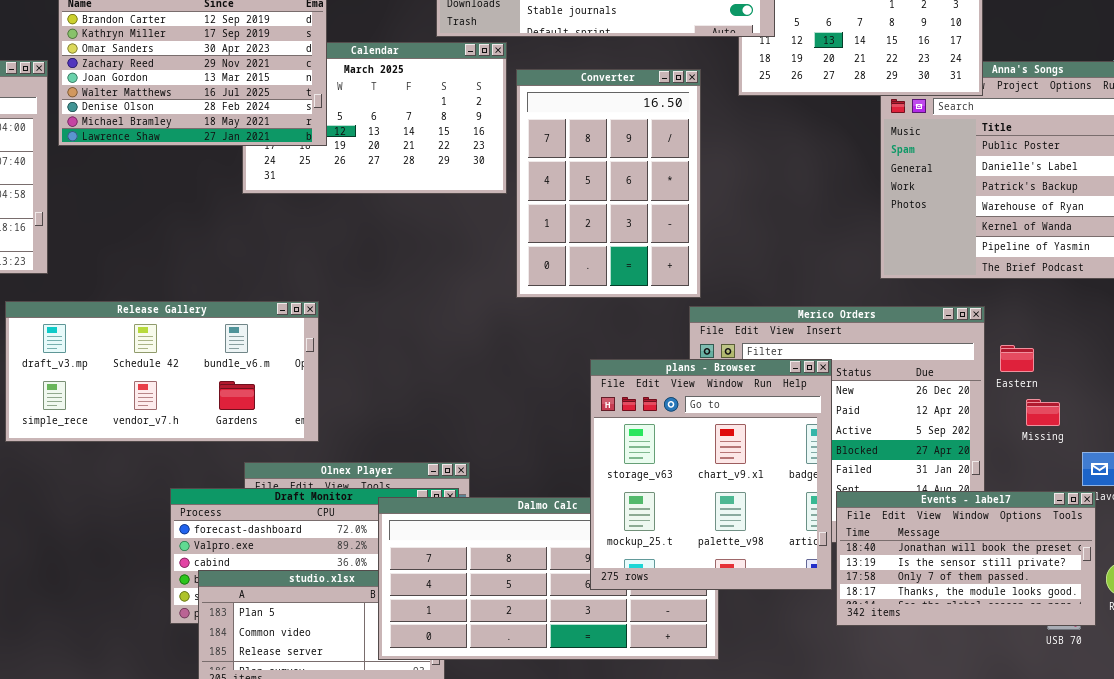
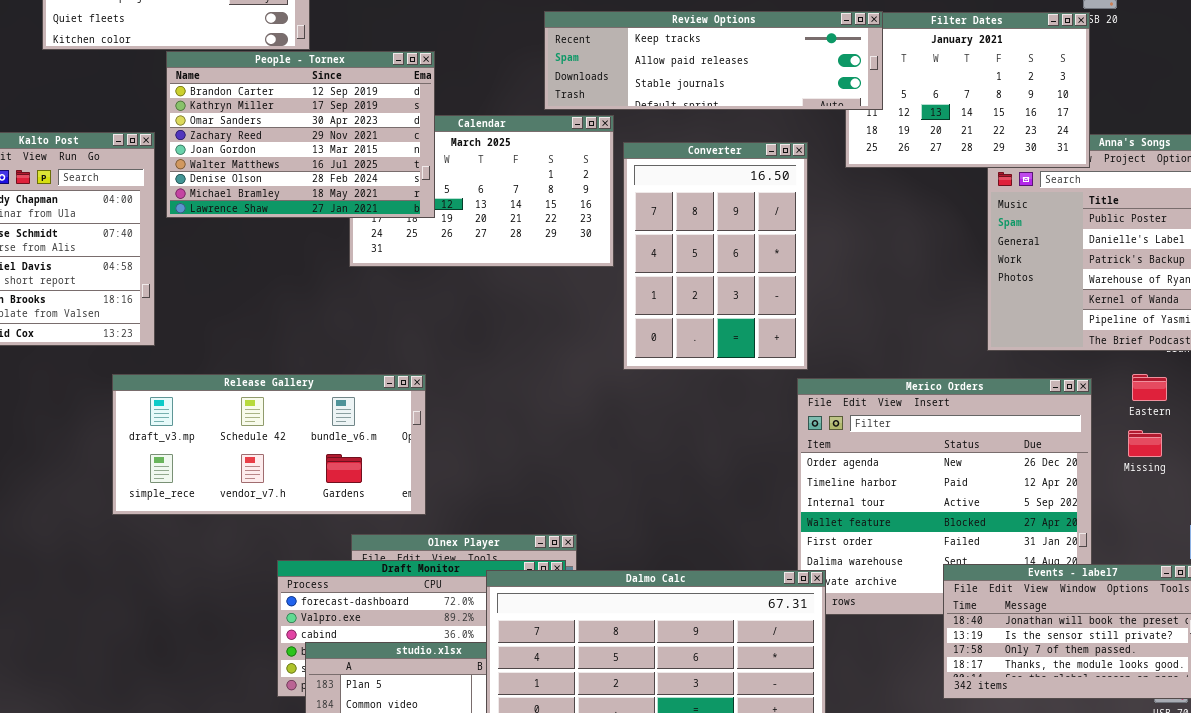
Eastern: [1000,345,1034,372] -> [1132,374,1167,401], moved
plans - Browser: [590,359,832,590] -> none, closed
Missing: [1026,399,1060,426] -> [1128,430,1162,457], moved

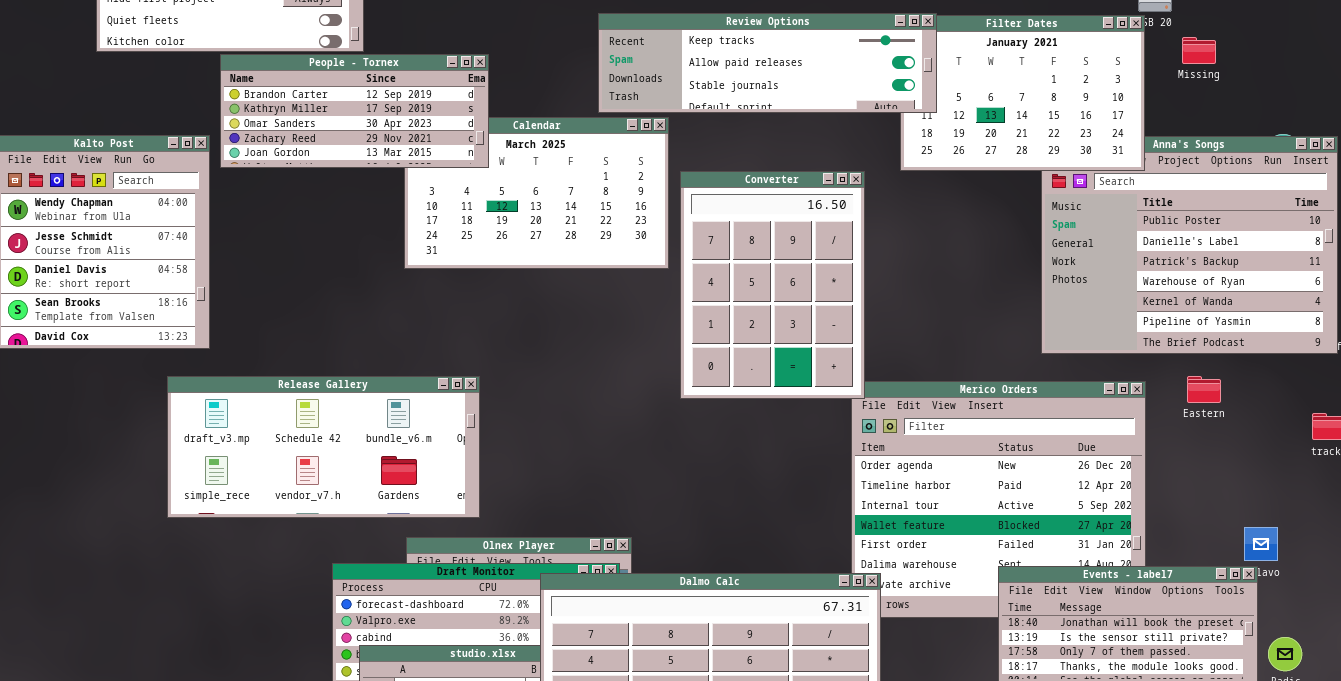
People - Tornex: [166,51,435,218] -> [220,54,489,168], resized
Converter: [623,142,808,370] -> [680,171,865,399], moved
Missing: [1128,430,1162,457] -> [1182,37,1216,64], moved

